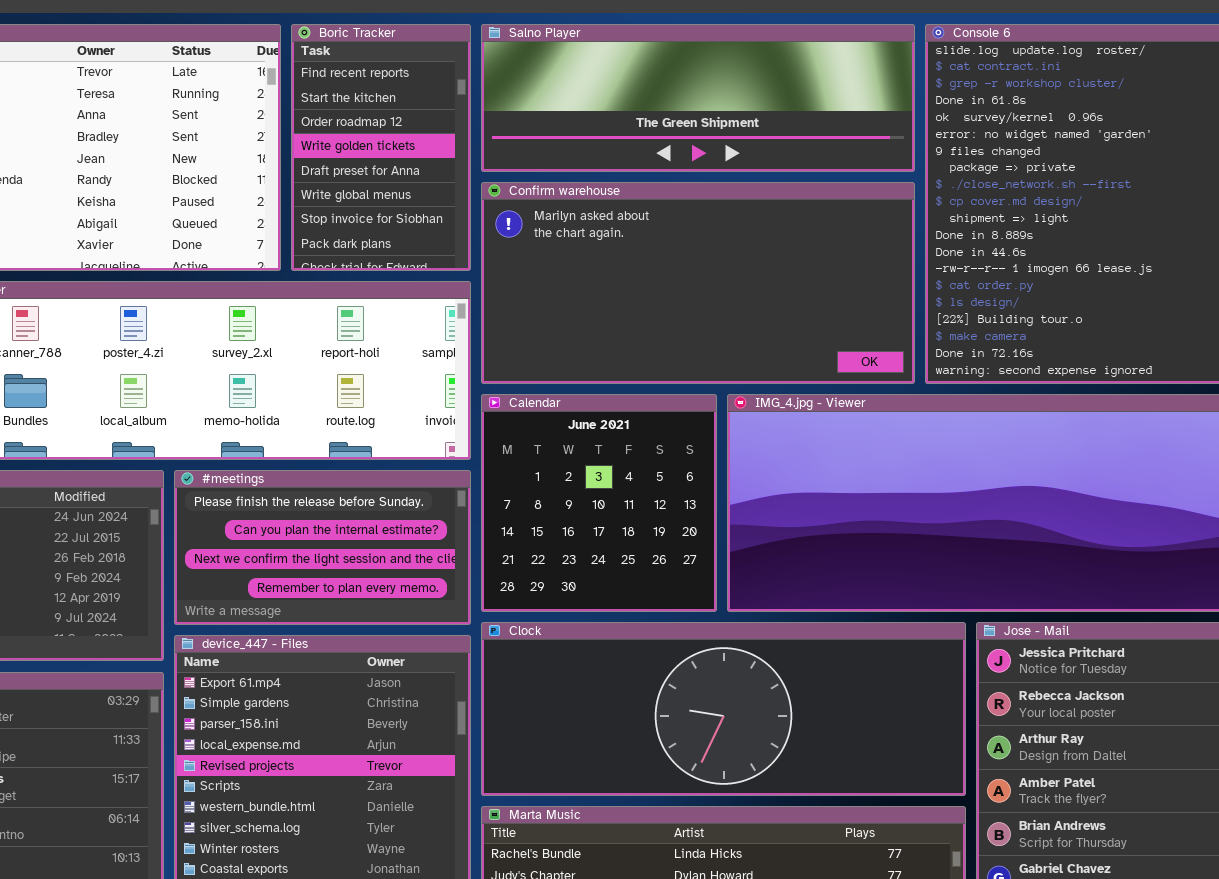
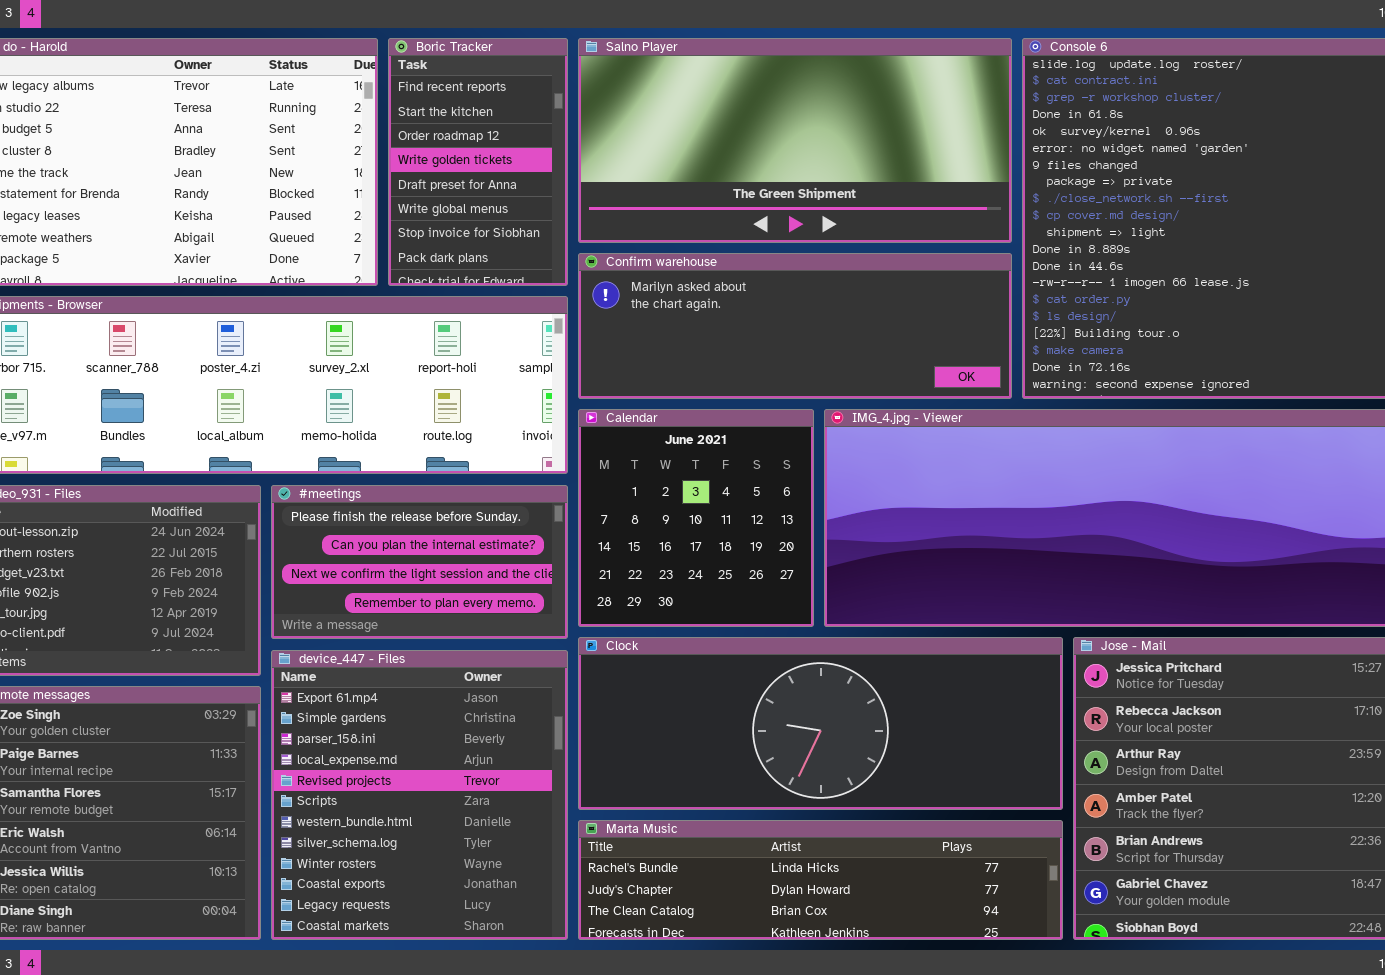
Salno Player: [481,24,915,172] -> [578,38,1012,243], resized
Confirm warehouse: [481,182,915,384] -> [578,253,1012,399], resized

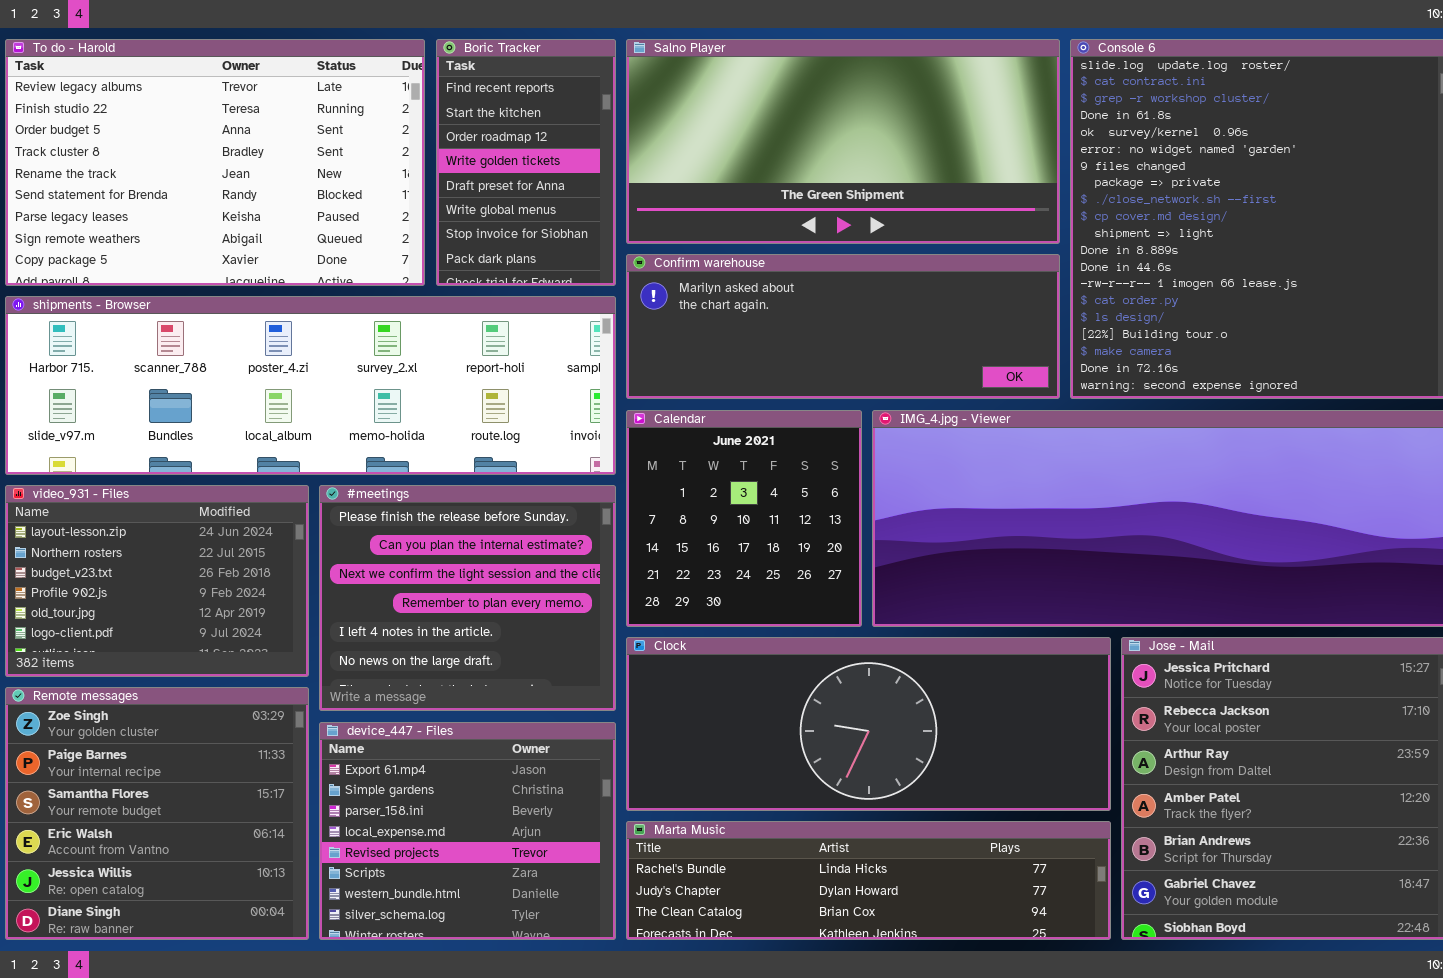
#meetings: [271,485,568,639] -> [319,485,616,711], resized
device_447 - Files: [271,650,568,940] -> [319,722,616,940], resized

